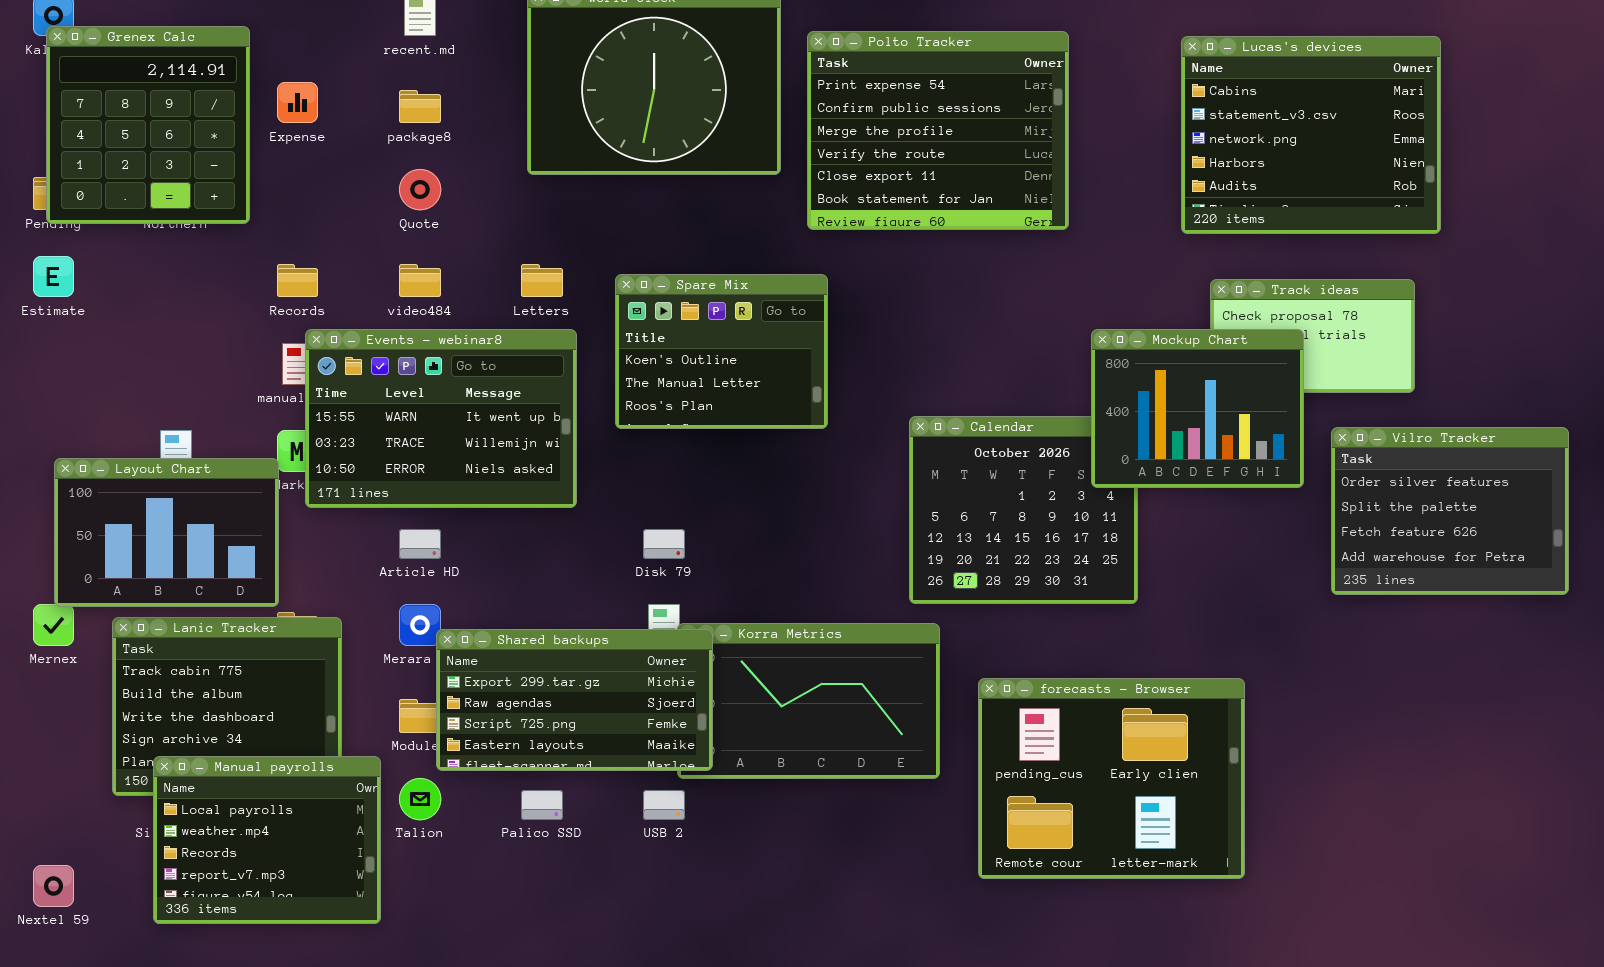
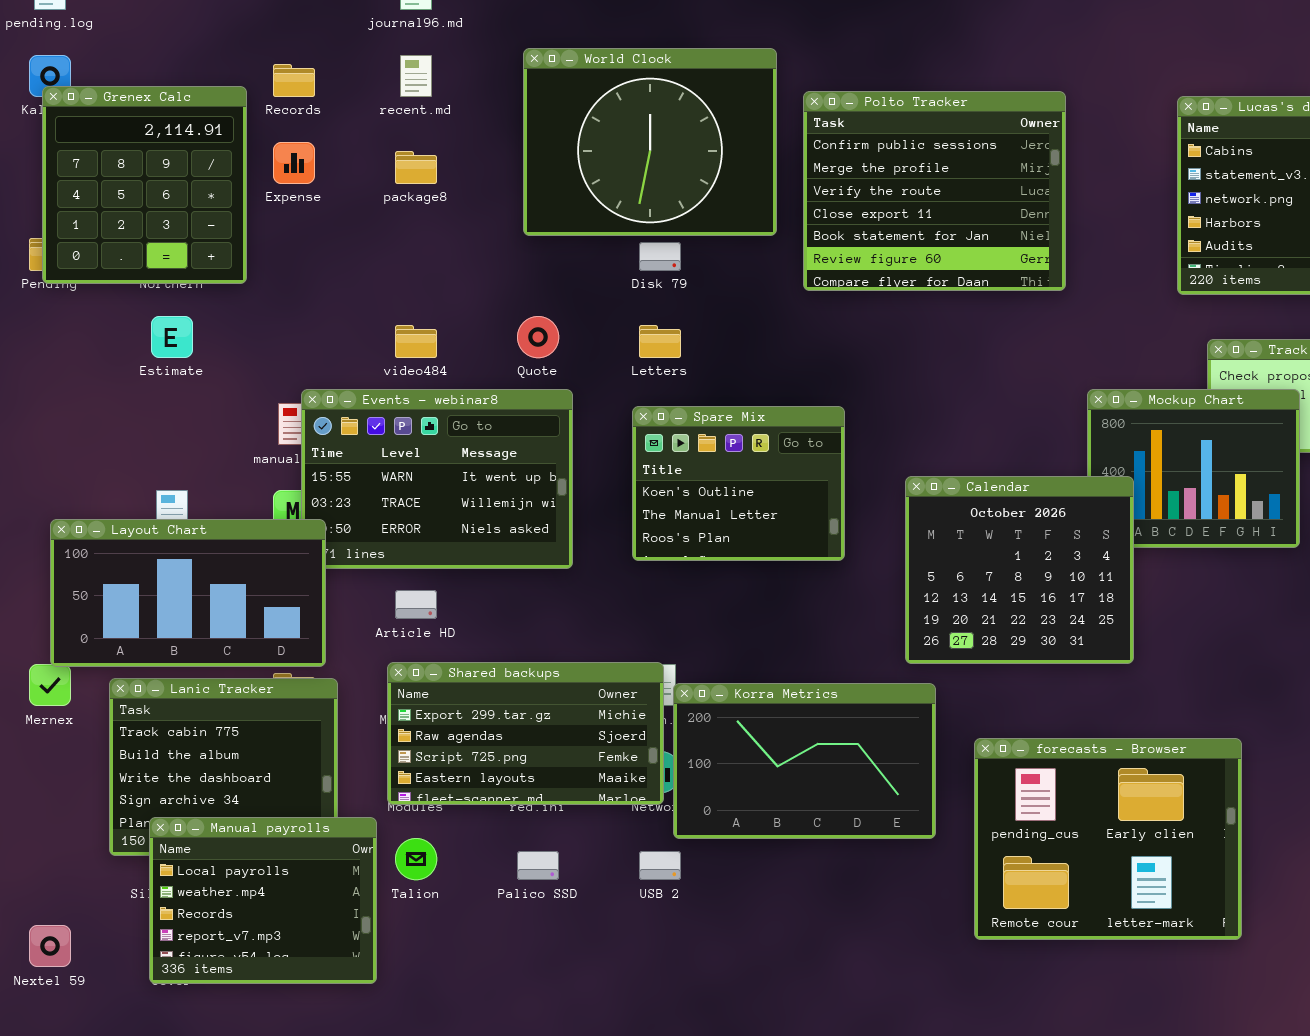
Polto Tracker: [807,31,1069,230] -> [803,91,1066,291], scrolled down 1 row
Quote: [399,169,441,210] -> [517,316,559,358], moved
Estimate: [33,256,74,297] -> [151,316,193,358], moved
Records: [277,264,318,297] -> [273,64,315,97], moved
Letters: [521,264,563,297] -> [639,325,681,358], moved
Spare Mix: [615,274,828,429] -> [632,406,845,561], moved
Calendar: [909,416,1138,604] -> [905,476,1134,664], raised
Layout Chart: [54,458,279,607] -> [50,519,326,667], resized
Disk 79: [643,529,685,559] -> [639,242,681,271], moved
Shared backups: [436,629,713,771] -> [387,662,664,805], moved

